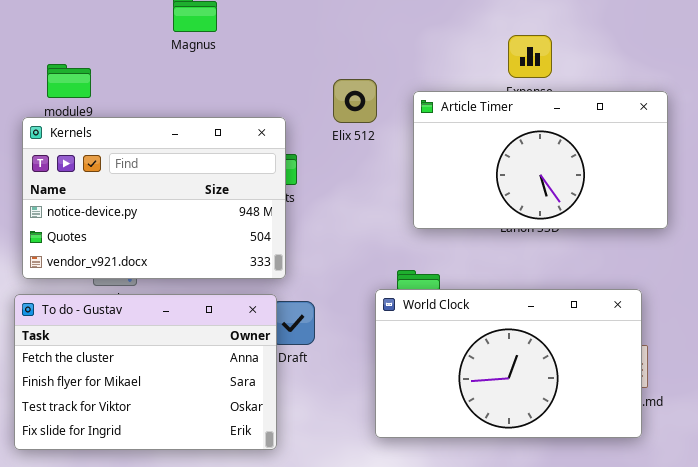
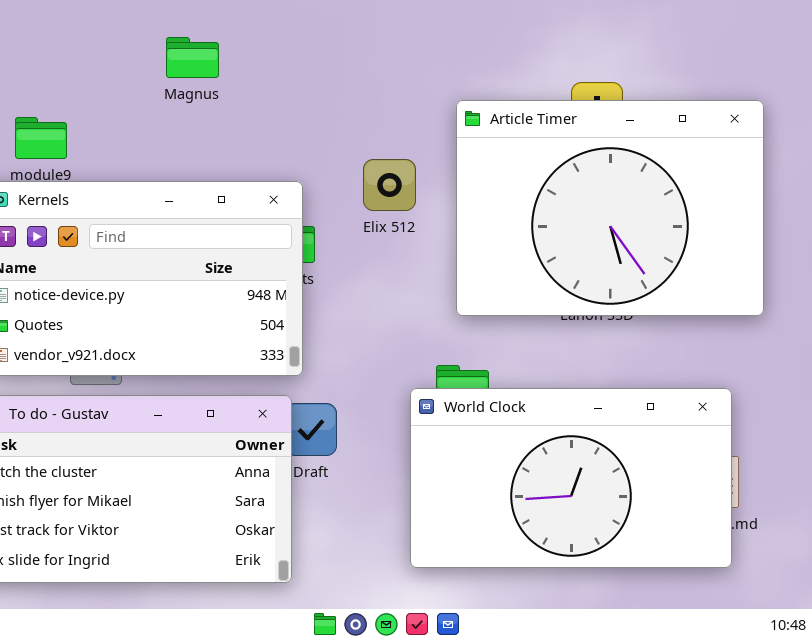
Elix 512: [333,79,377,123] -> [363,159,416,211], moved
Article Timer: [413,91,668,229] -> [456,100,764,316], resized

